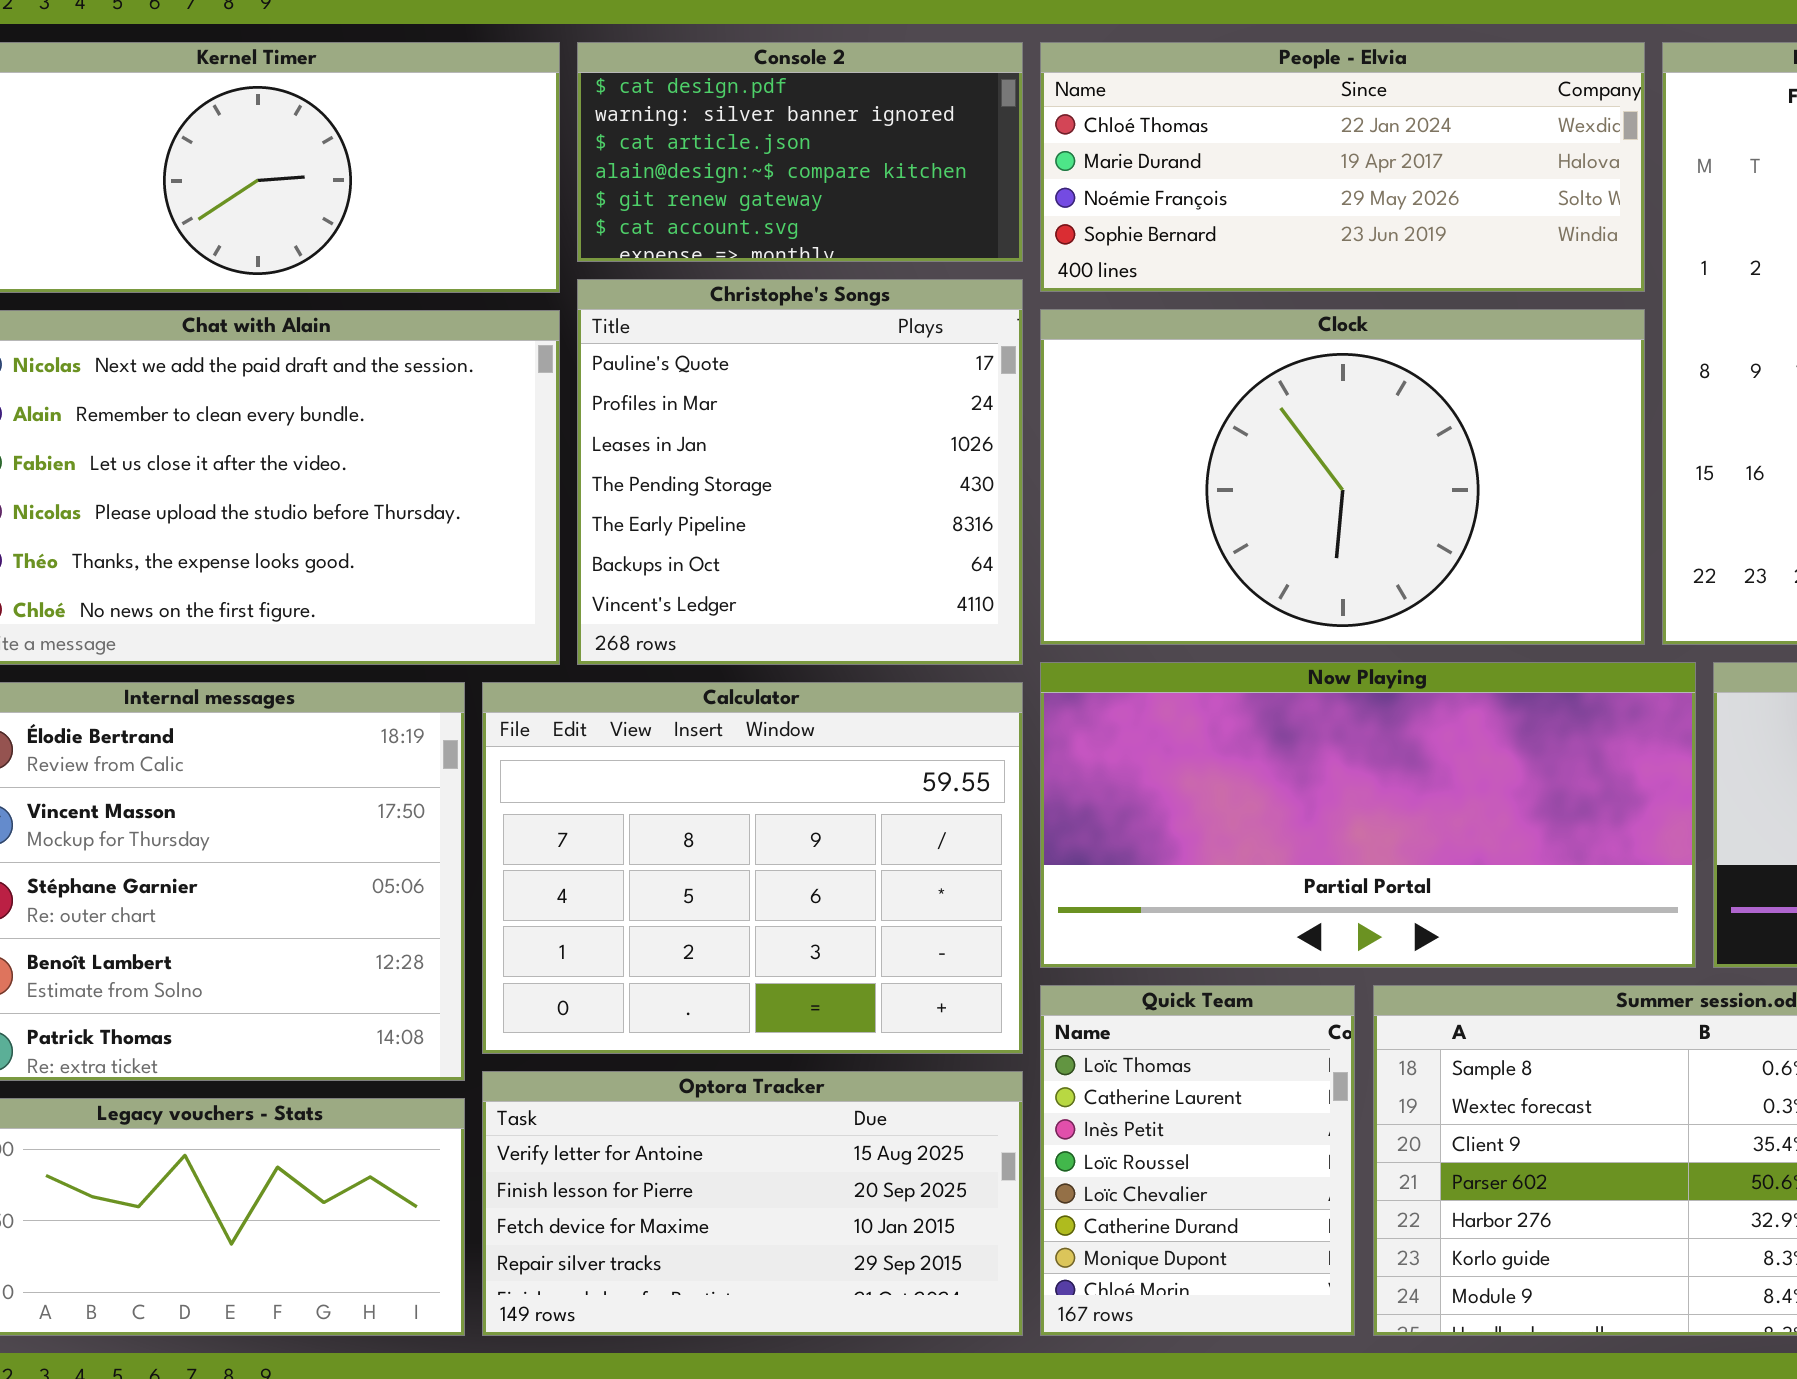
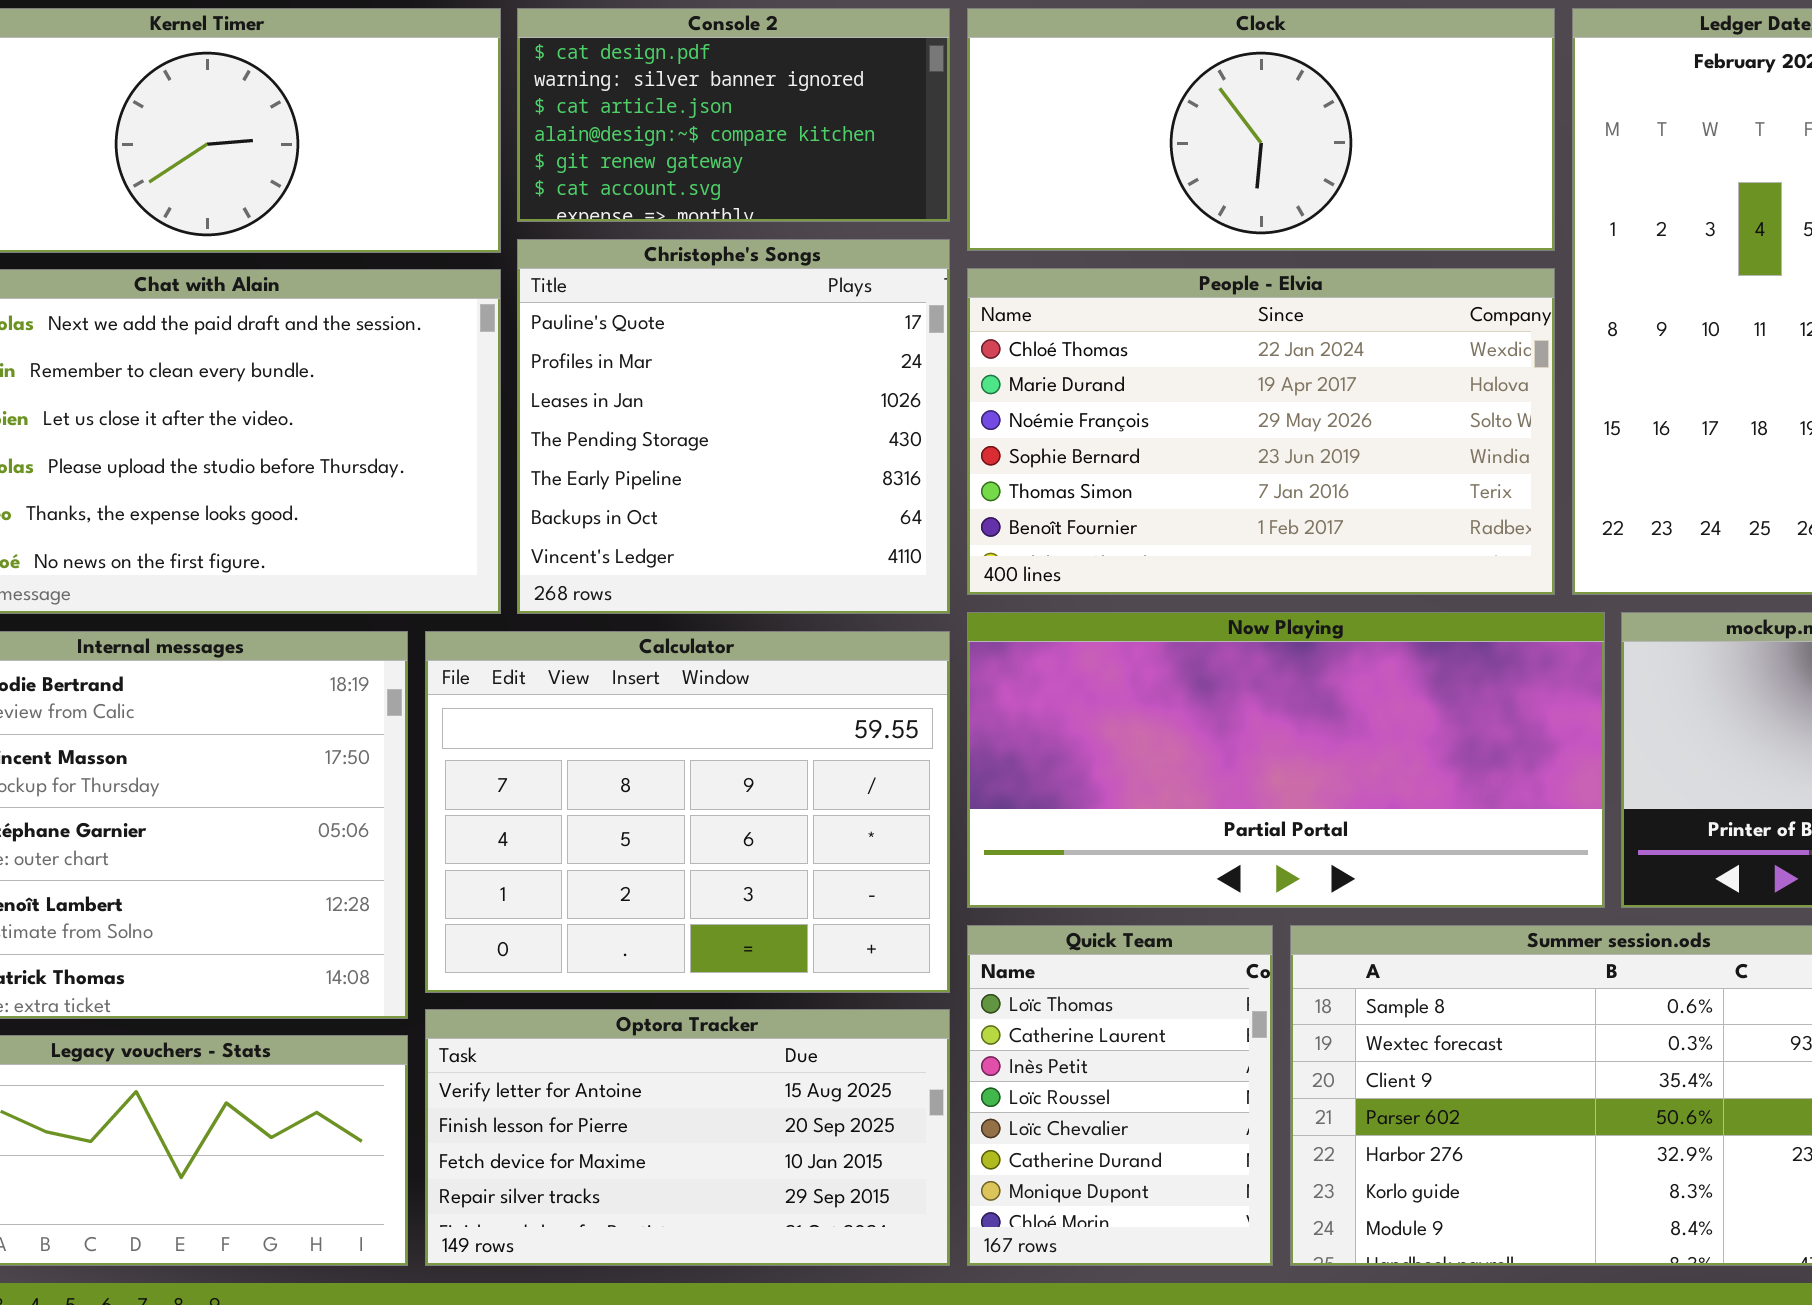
People - Elvia: [1040,42,1645,292] -> [967,268,1555,595], moved, resized
Clock: [1040,309,1645,645] -> [967,8,1555,251], moved, resized

